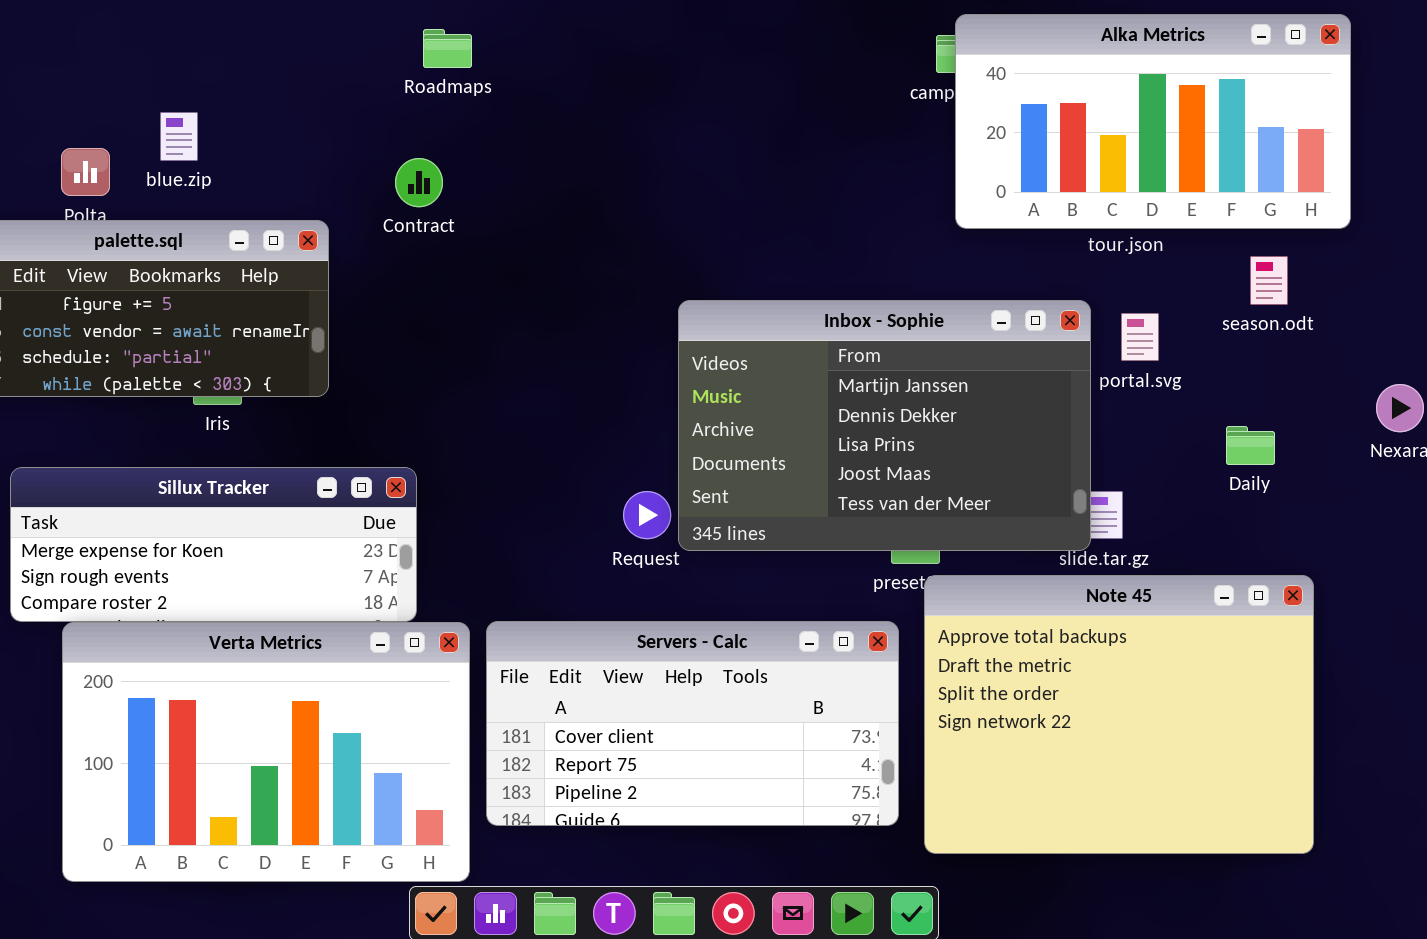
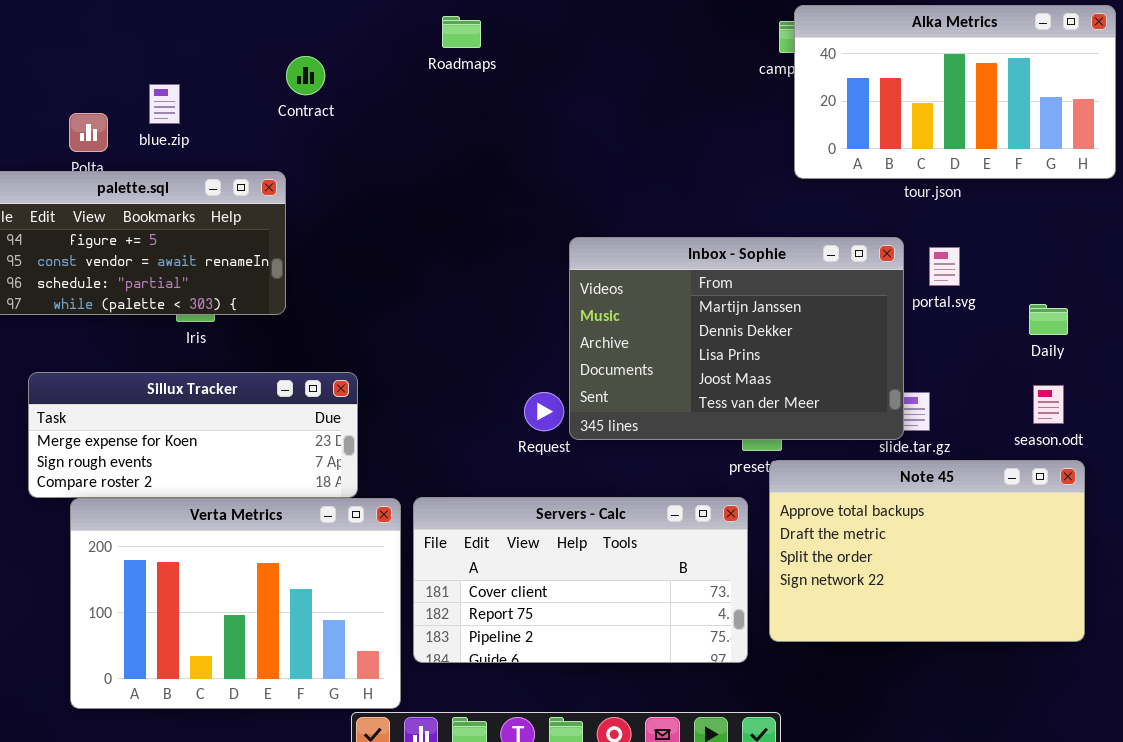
Roadmaps: [423,29,472,68] -> [442,16,481,48], moved
Contract: [395,158,443,207] -> [286,56,325,95], moved
season.odt: [1250,256,1288,305] -> [1033,385,1064,424], moved
Daily: [1226,426,1275,465] -> [1029,304,1068,335], moved
Note 45: [924,575,1314,854] -> [769,460,1085,642], resized

